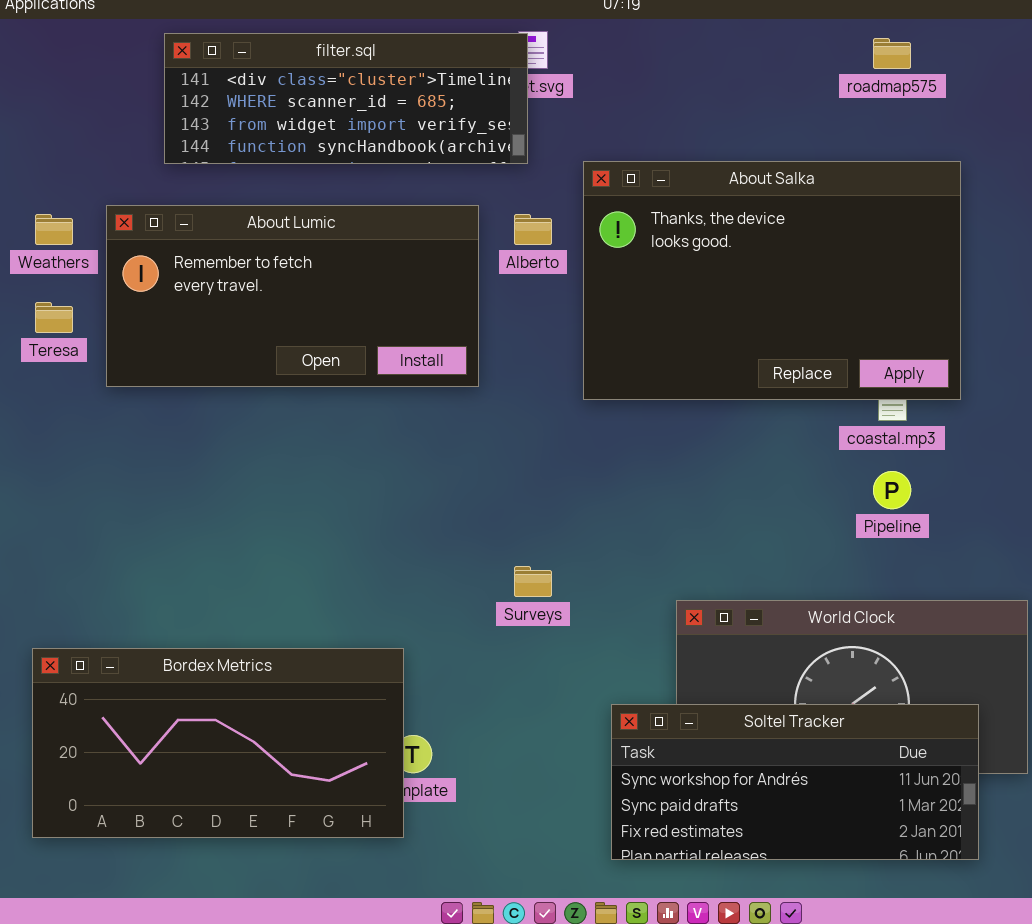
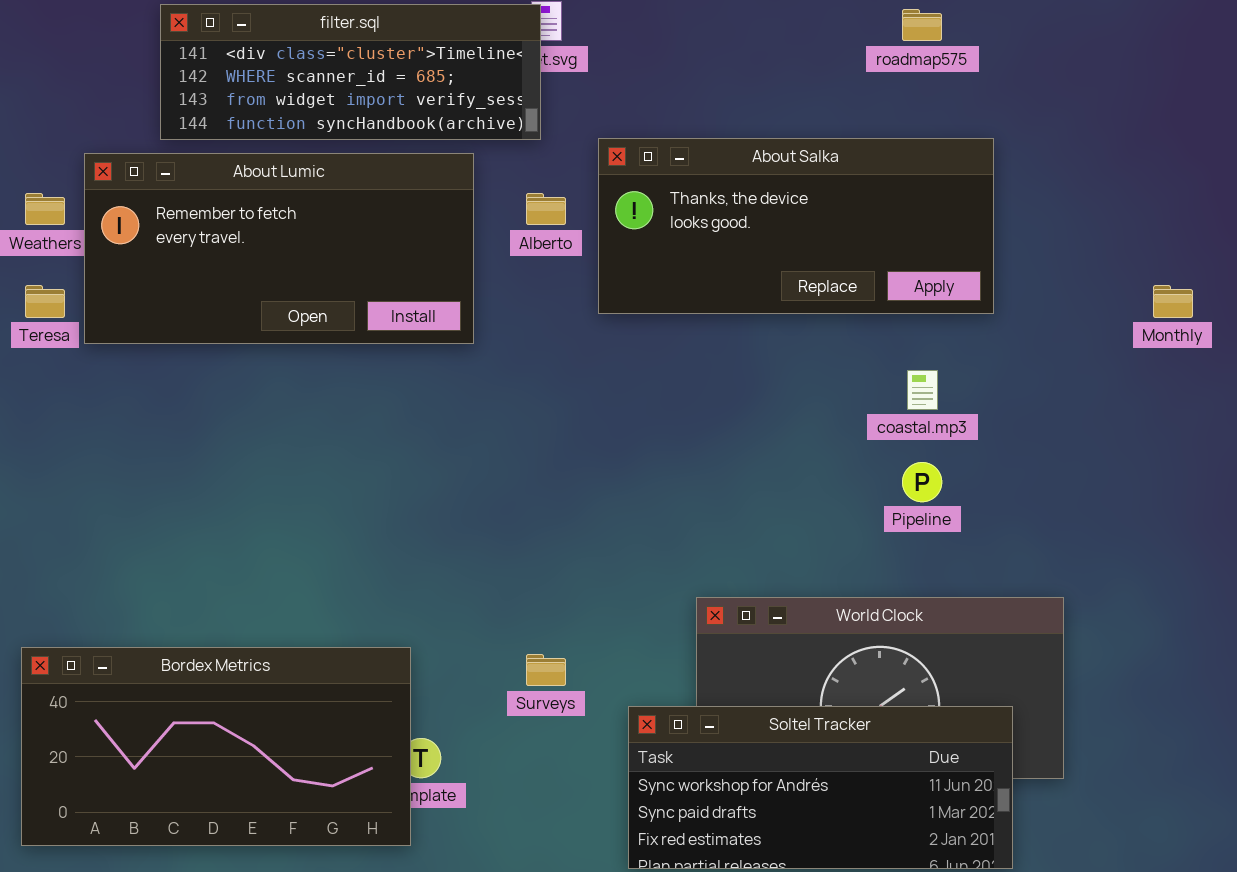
About Salka: [583,161,961,400] -> [598,138,994,314], resized
About Lumic: [106,205,479,387] -> [84,153,474,344], moved
Surveys: [514,566,552,597] -> [526,654,566,686], moved

